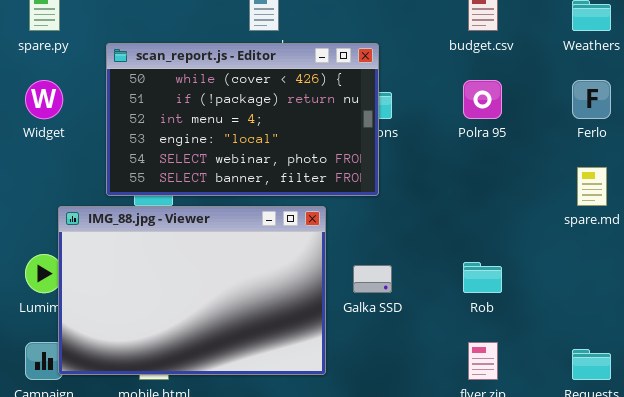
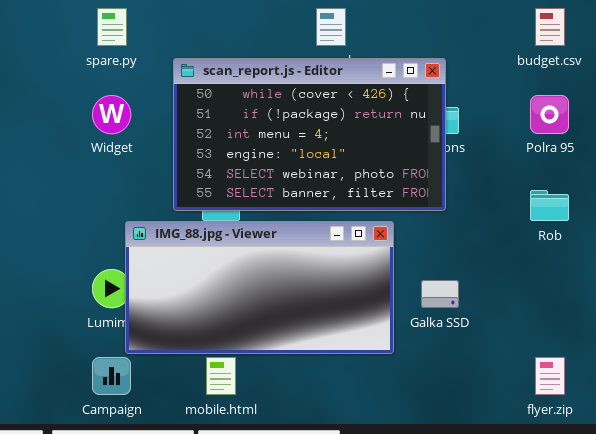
IMG_88.jpg - Viewer: [58,206,326,375] -> [125,221,394,354], resized
Rob: [463,262,502,293] -> [530,190,569,221], moved

